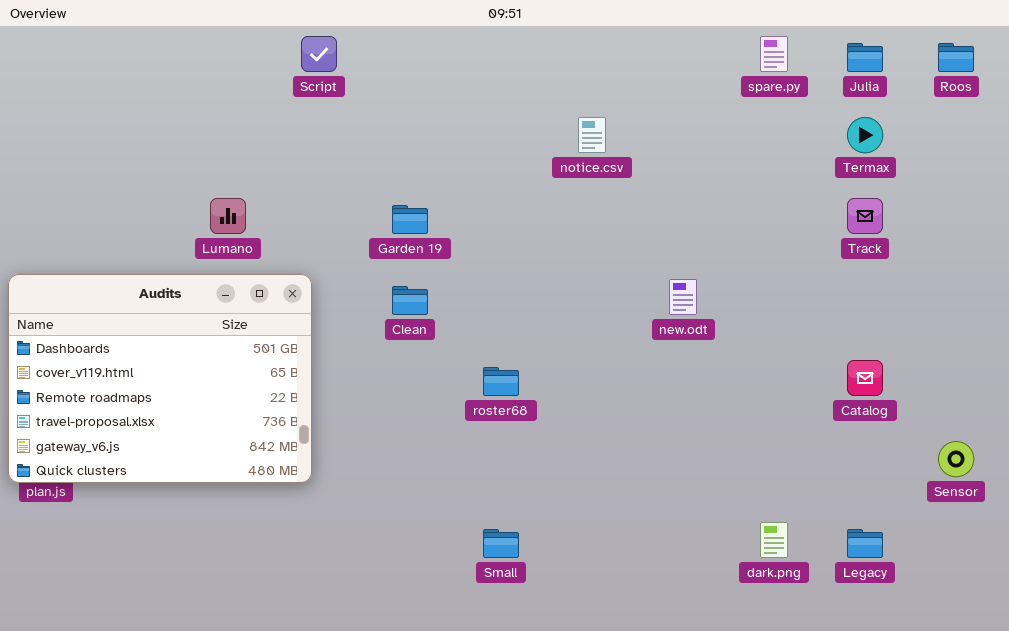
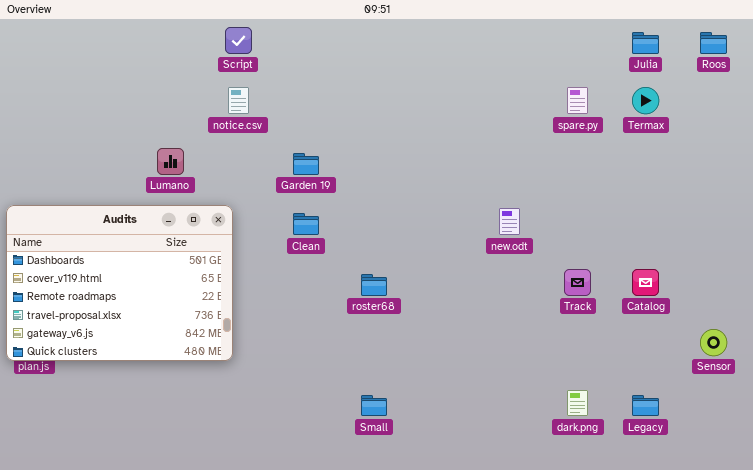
spare.py: [760,36,788,72] -> [567,87,588,114], moved
notice.csv: [578,117,606,153] -> [228,87,249,114], moved
Track: [847,198,883,234] -> [564,269,591,296], moved

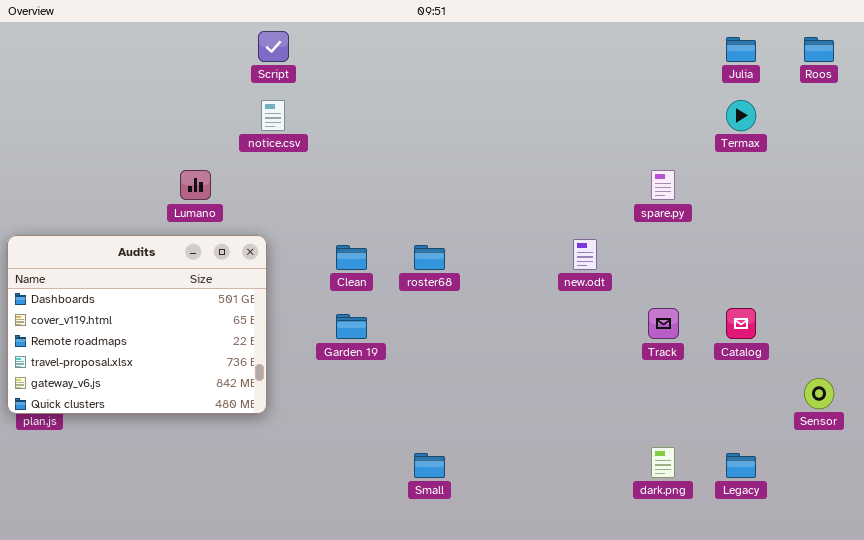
spare.py: [567,87,588,114] -> [651,170,675,200], moved
Garden 19: [293,153,319,175] -> [336,314,367,339], moved
roster68: [361,274,387,296] -> [414,245,445,270], moved

